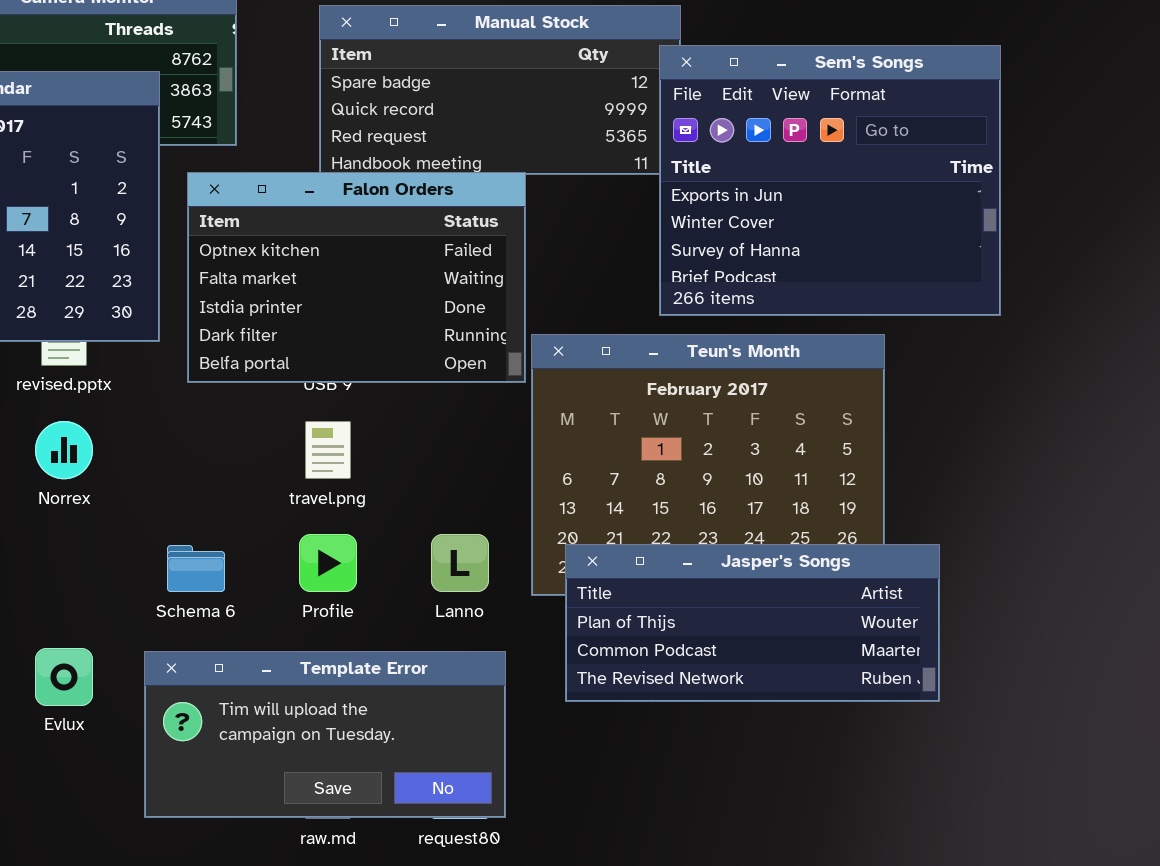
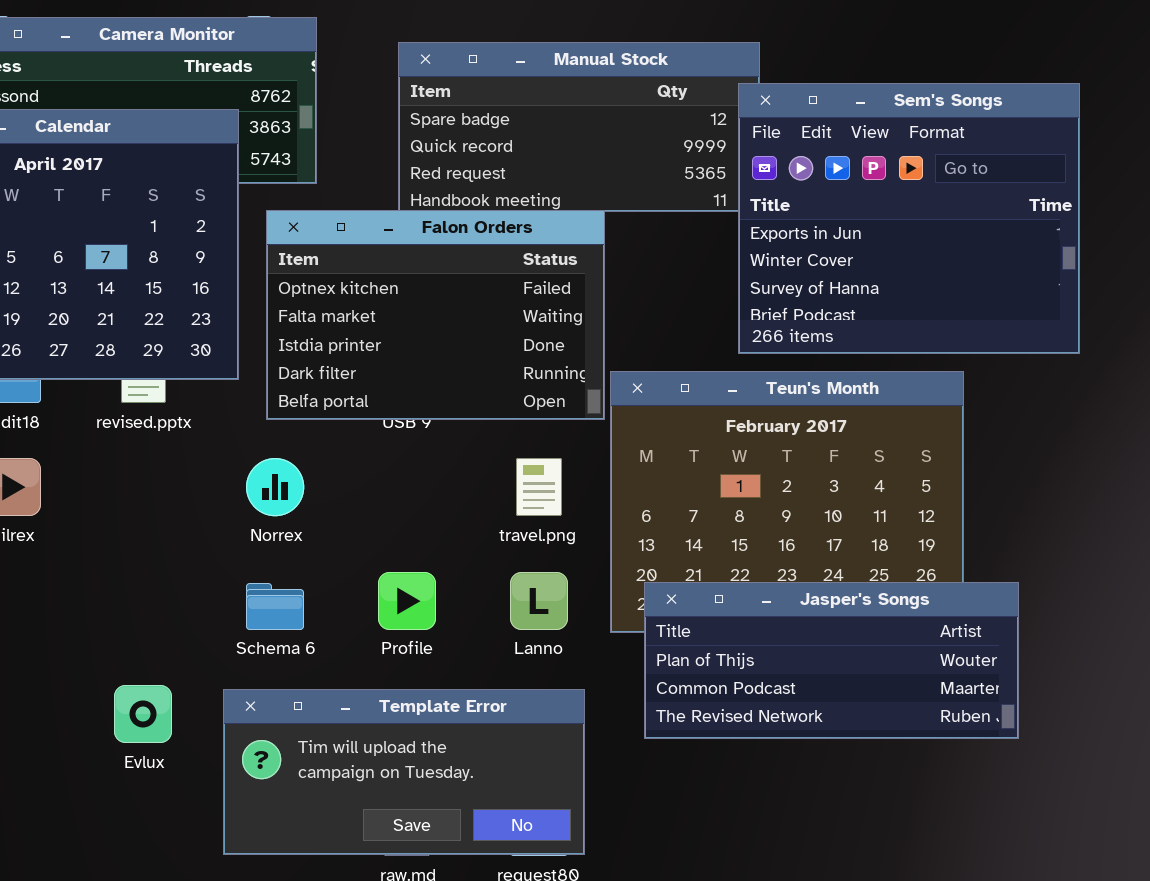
Norrex: [35,421,93,479] -> [246,458,304,516], moved
travel.png: [305,421,351,479] -> [516,458,562,516], moved

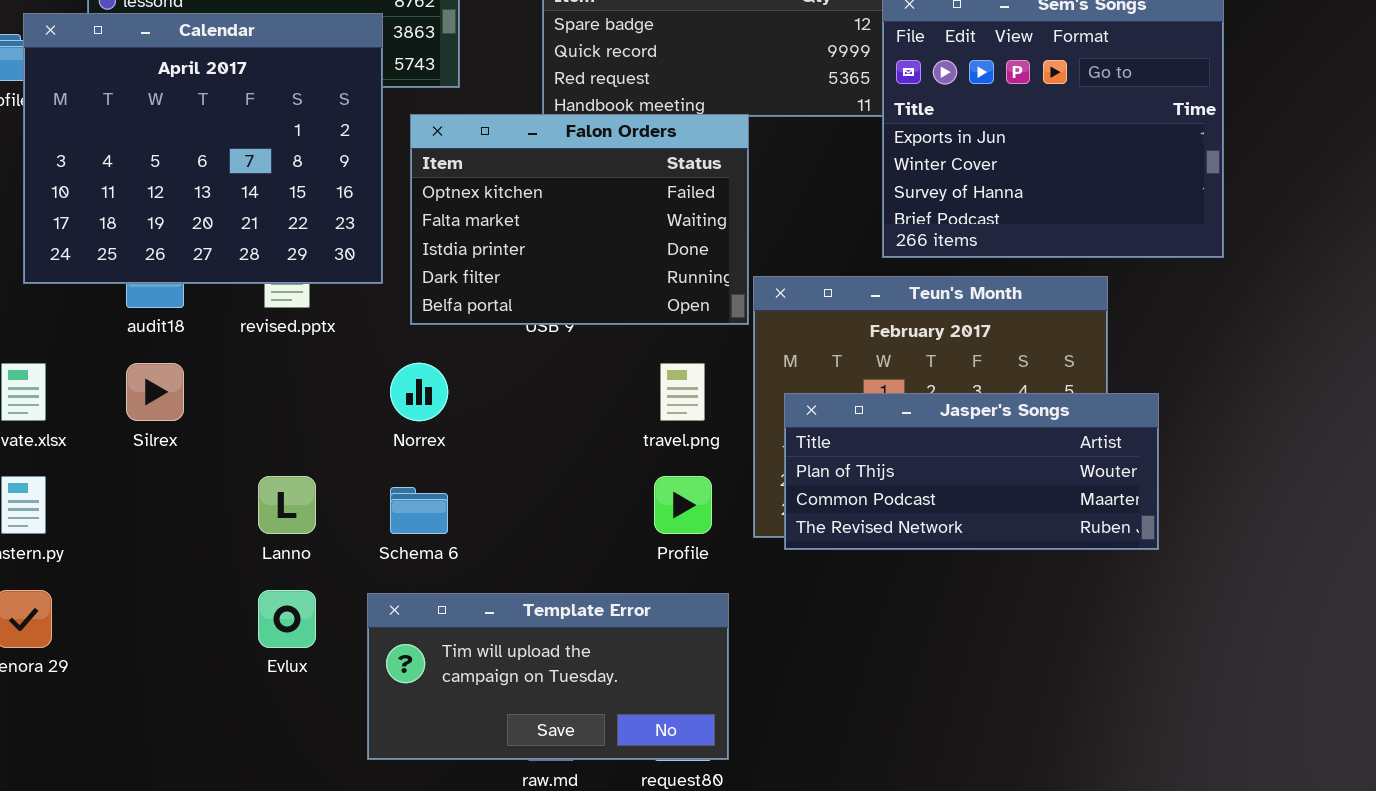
Profile: [378,572,436,630] -> [654,476,712,534], moved
Lanno: [510,572,568,630] -> [258,476,316,534], moved
Jasper's Songs: [644,582,1019,739] -> [784,393,1159,550], moved

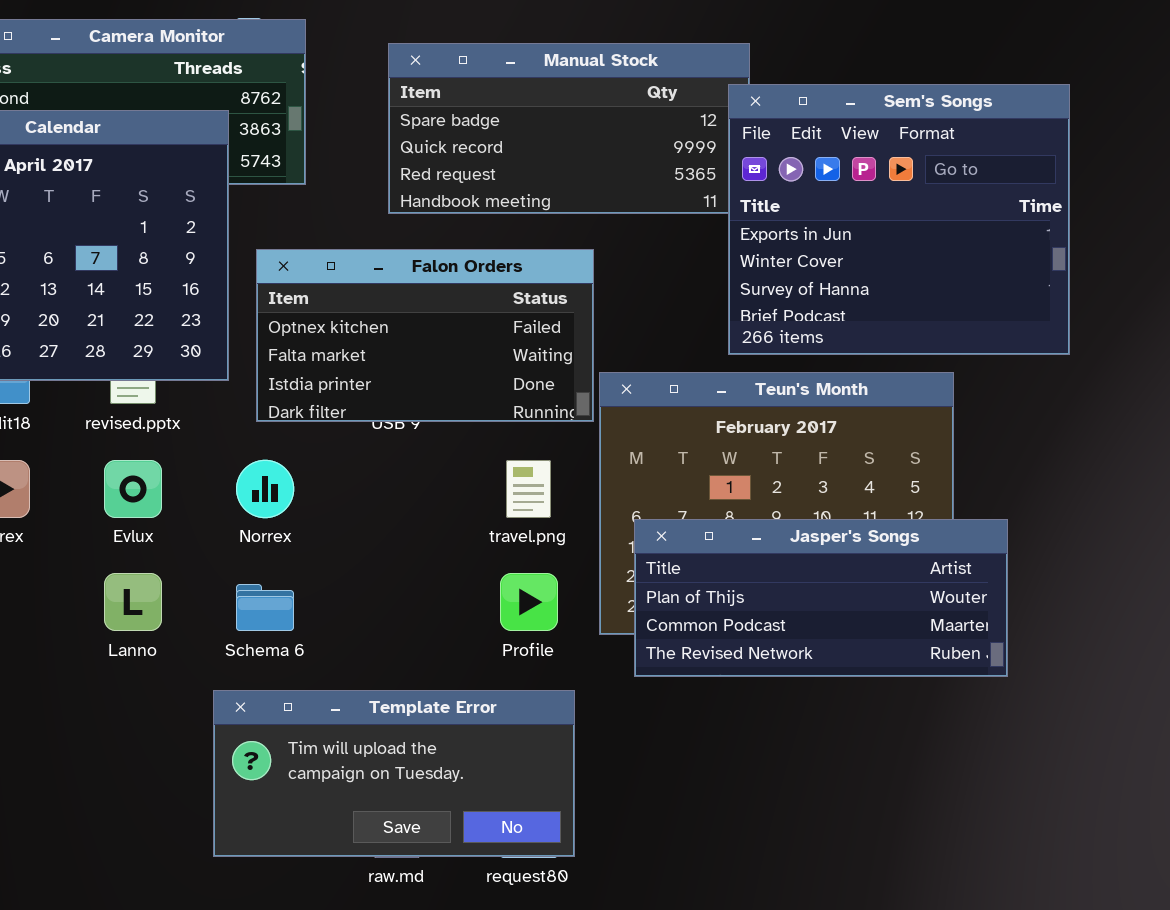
Falon Orders: [410,114,749,325] -> [256,249,594,422], resized
Jasper's Songs: [784,393,1159,550] -> [634,519,1008,677], moved
Evlux: [258,590,316,648] -> [104,460,162,518], moved

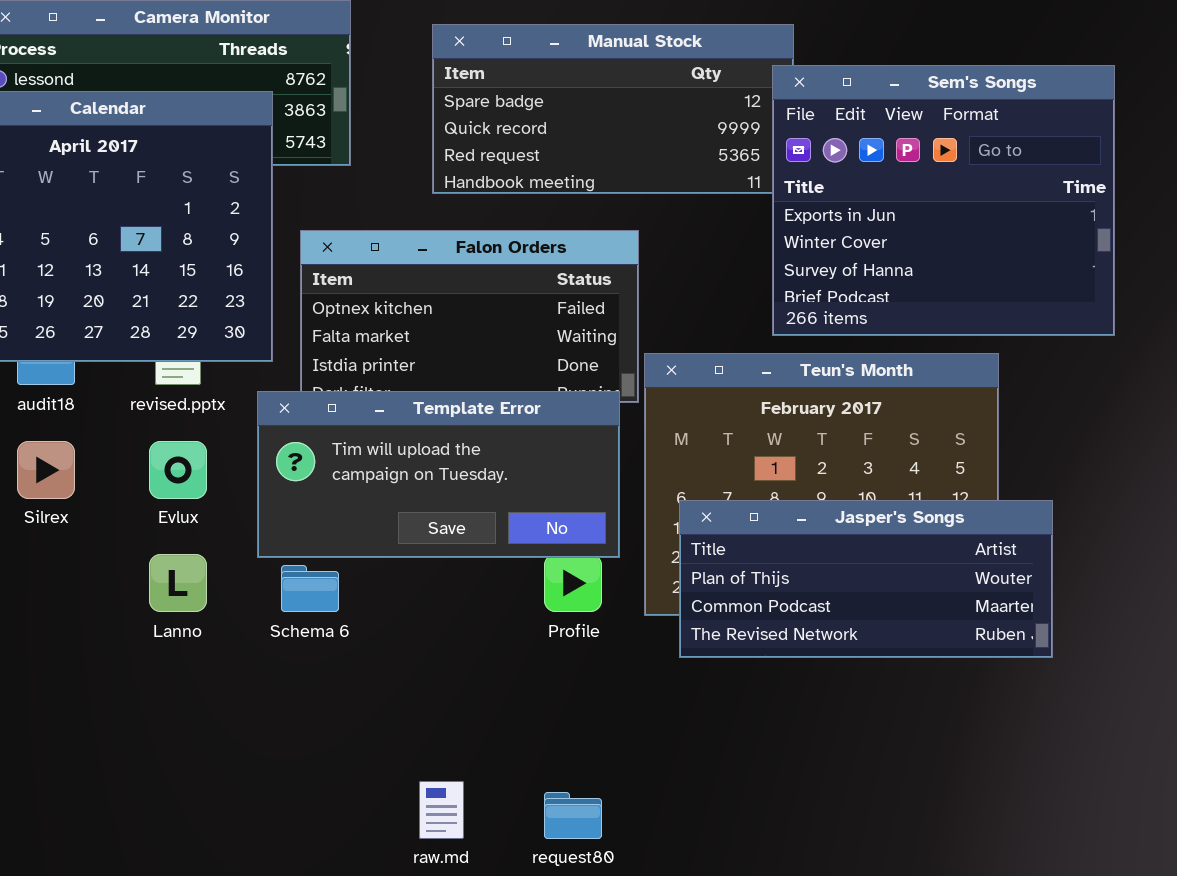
Template Error: [213,690,575,857] -> [257,391,620,558], moved

